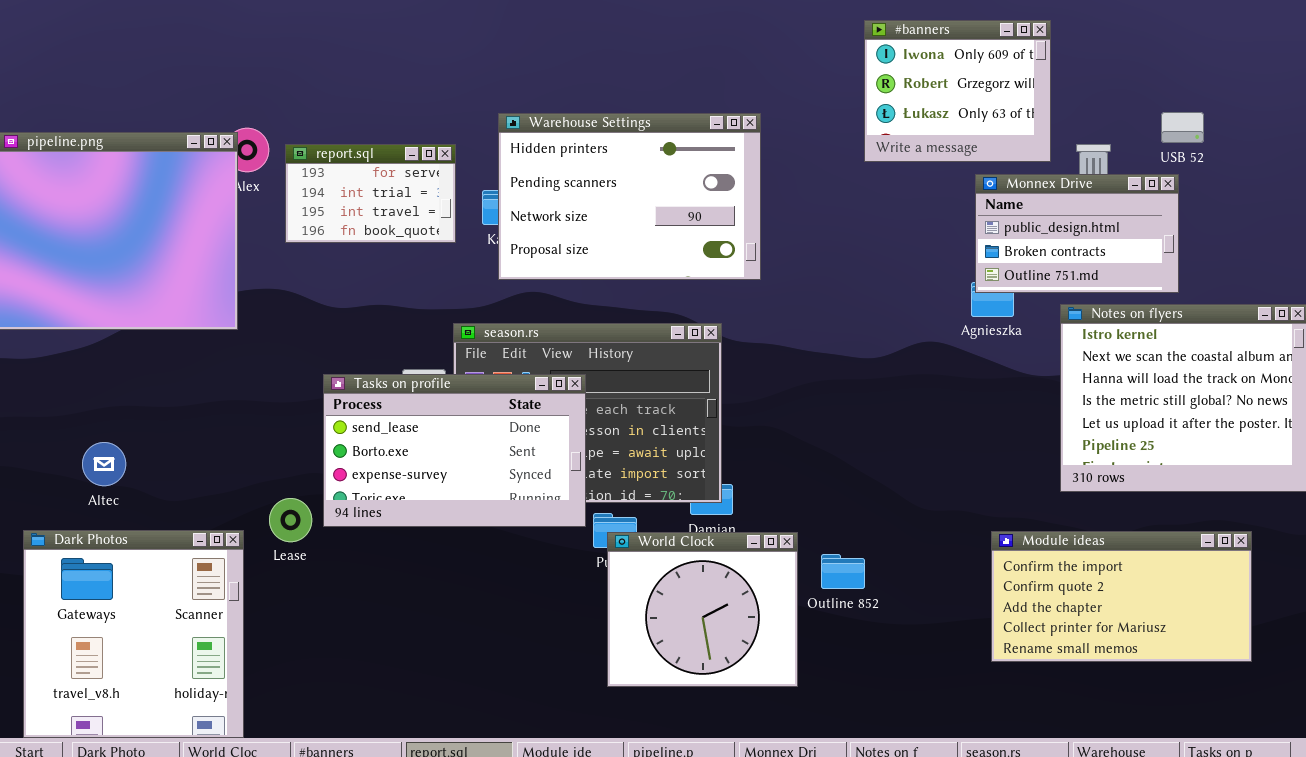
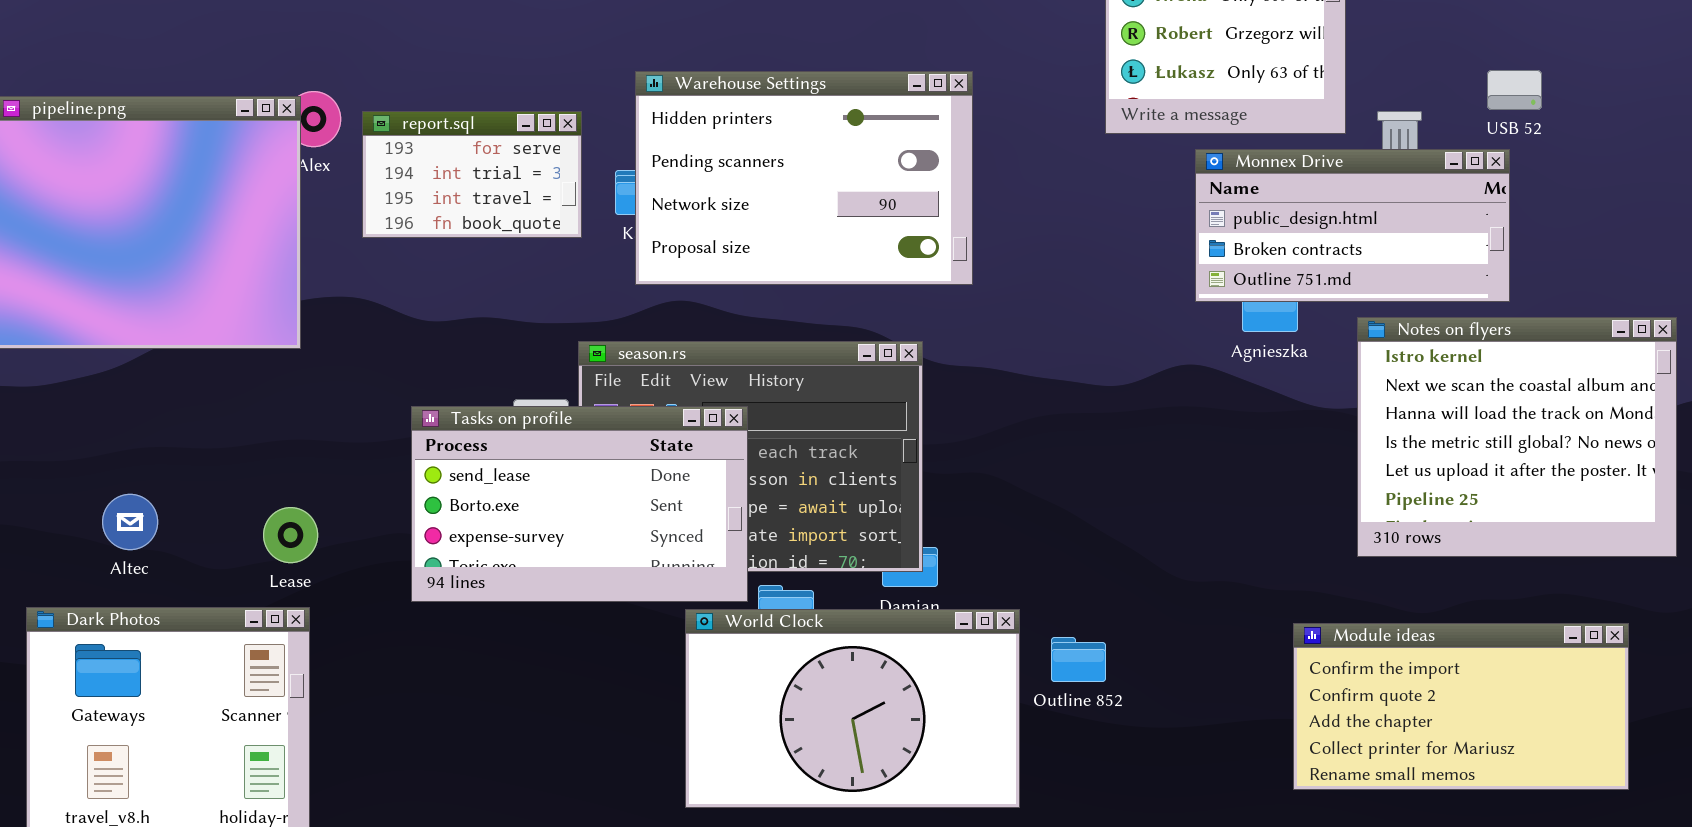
Monnex Drive: [975,174,1179,293] -> [1195,149,1510,302], resized
Lease: [269,498,312,542] -> [263,507,318,563], moved
Module ideas: [991,531,1252,662] -> [1293,623,1629,790], moved
World Clock: [607,532,798,687] -> [685,609,1020,808], resized

